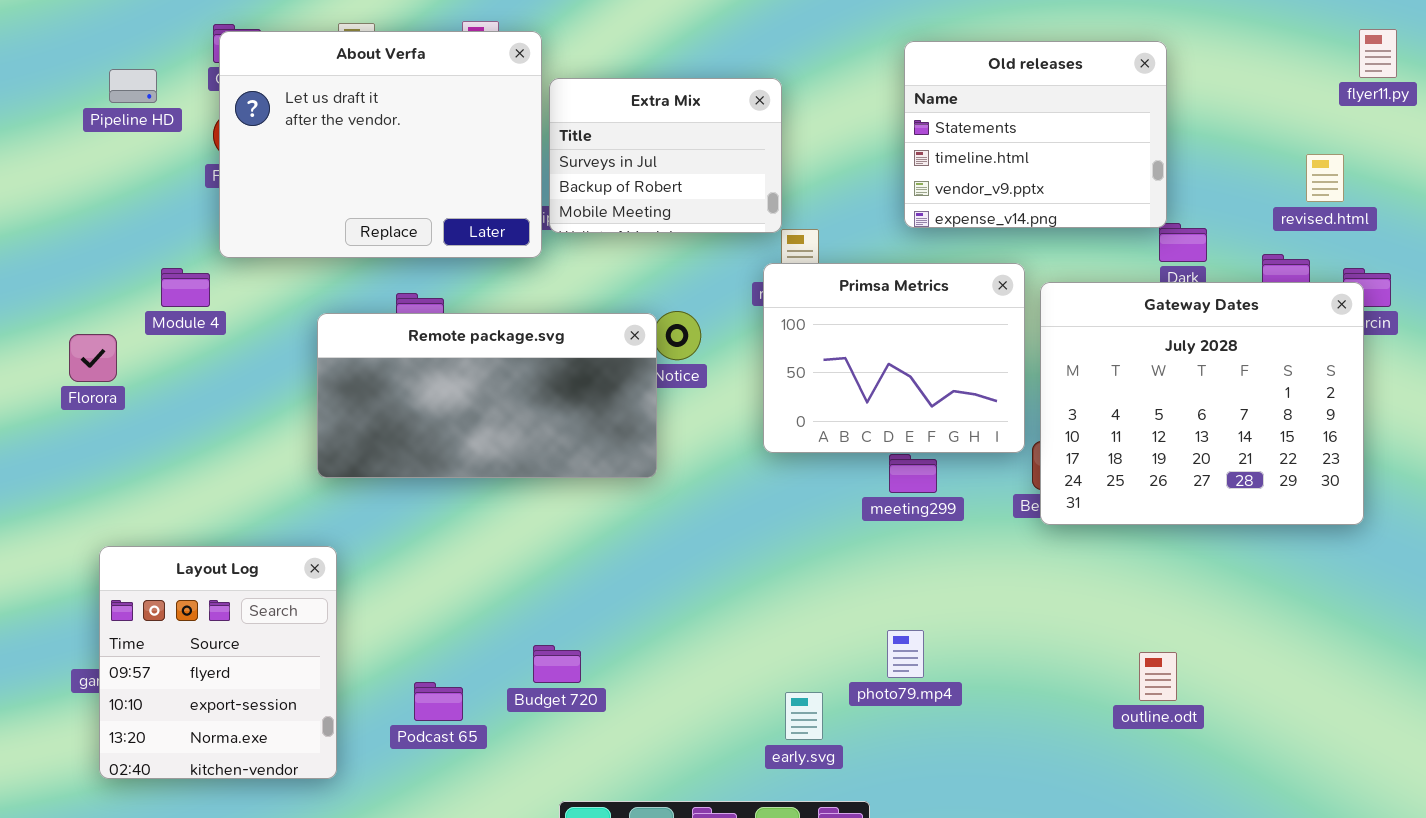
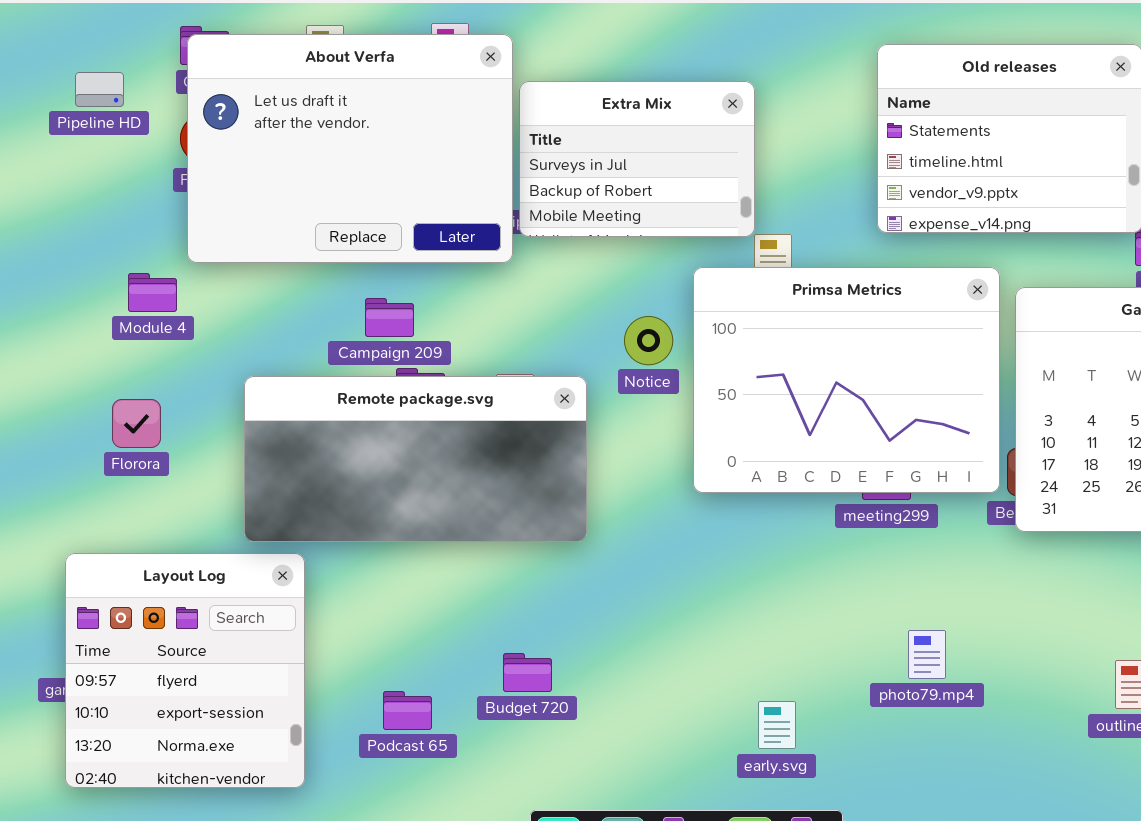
Primsa Metrics: [763,263,1025,453] -> [693,267,1000,493], resized
Remote package.svg: [317,313,657,478] -> [244,376,587,542], moved
Florora: [69,334,117,382] -> [112,399,161,448], moved
photo79.mp4: [887,630,924,678] -> [908,630,946,679], moved

